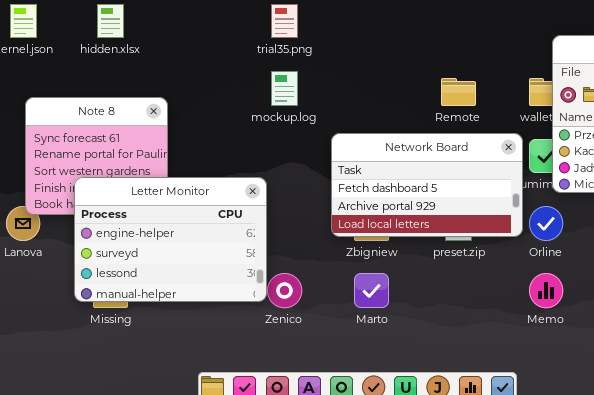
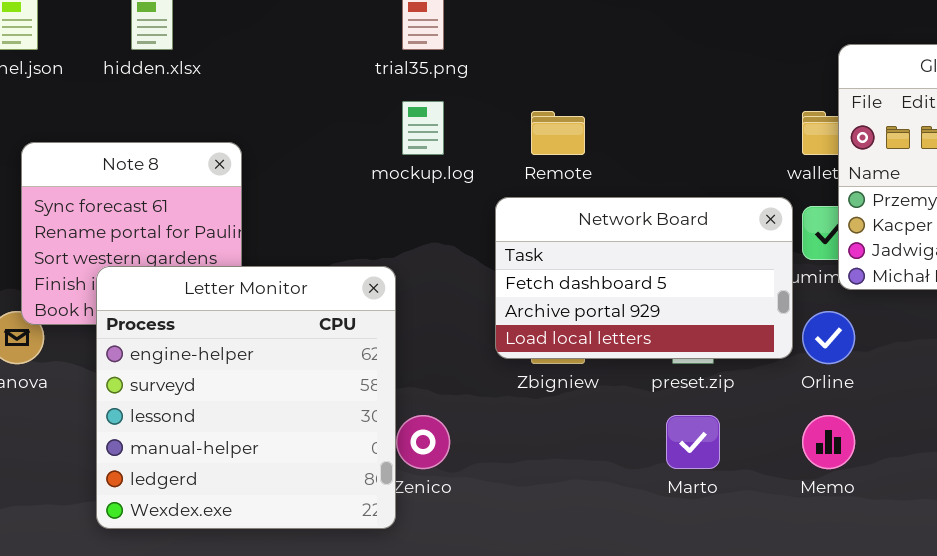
Remote: [441,78,476,106] -> [531,111,585,155], moved
Letter Monitor: [74,177,267,302] -> [96,266,396,529], resized
Marto: [354,273,389,308] -> [666,415,720,469], moved

